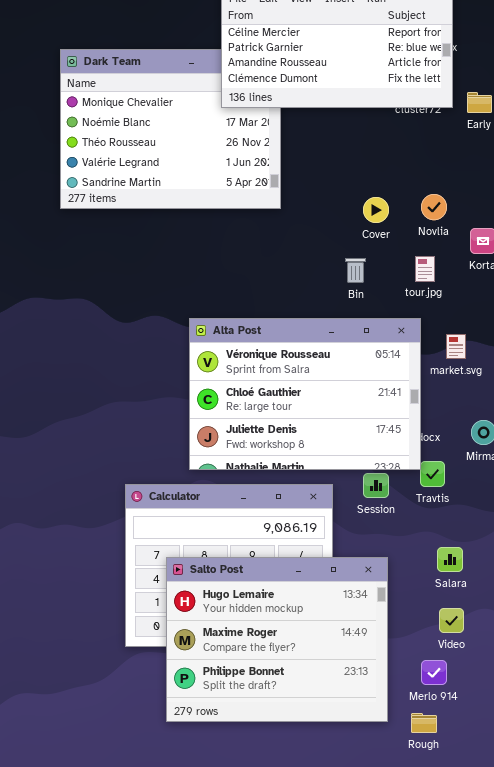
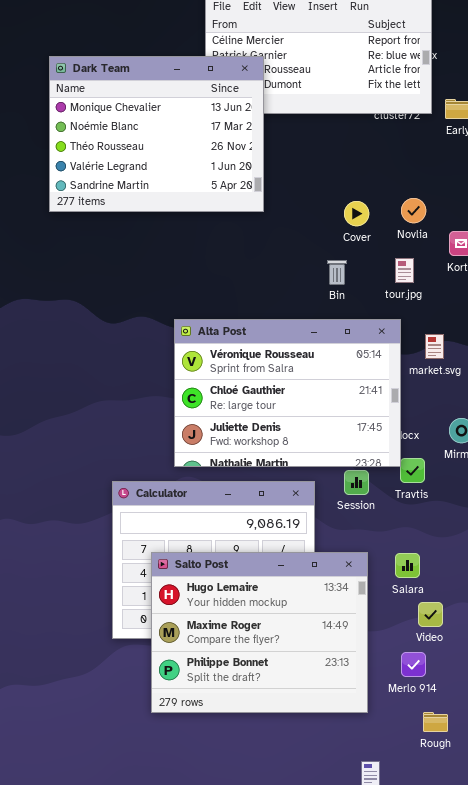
Dark Team: [60,49,281,209] -> [49,56,264,212], raised
Salara: [437,547,463,572] -> [395,553,420,578], moved
Rough: [411,713,437,733] -> [423,712,448,732], moved

